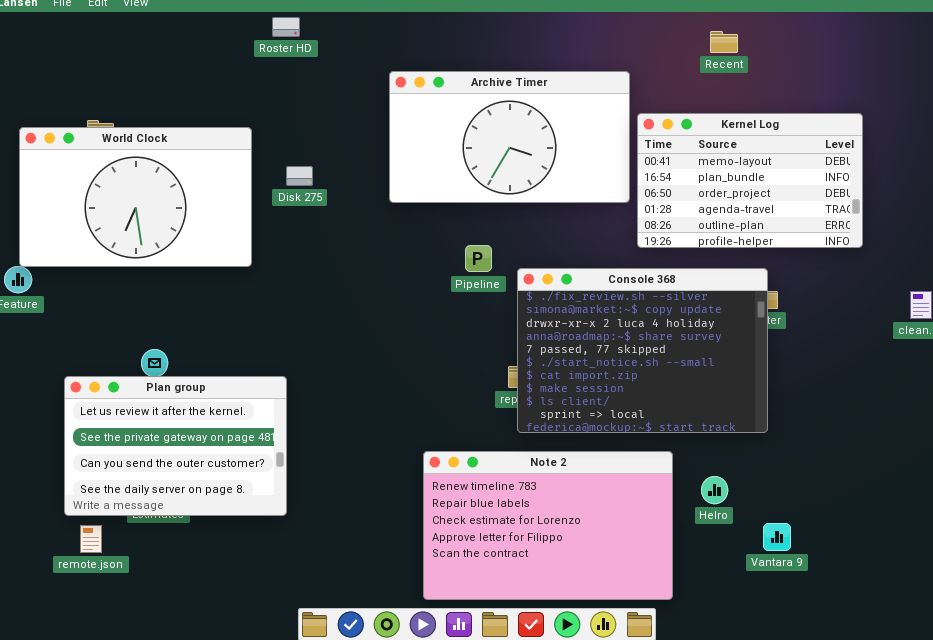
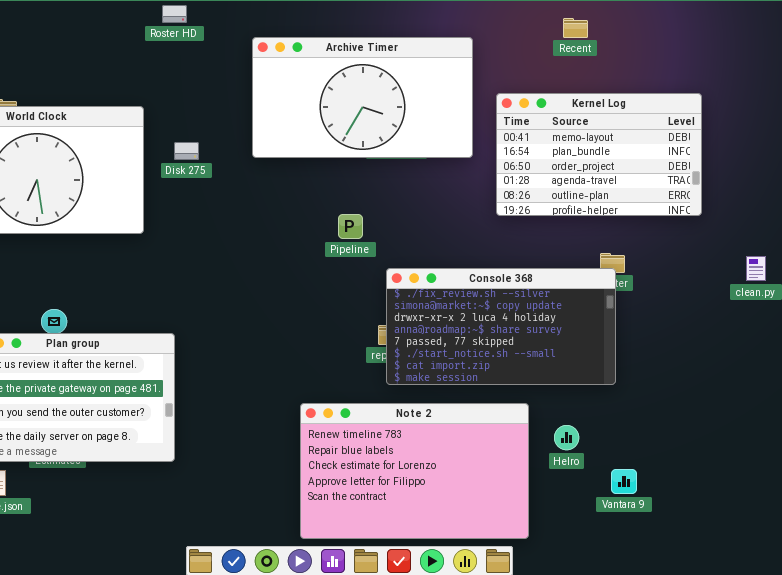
Archive Timer: [389,71,630,203] -> [252,37,473,158], moved
Console 368: [517,268,768,433] -> [386,268,616,385], resized

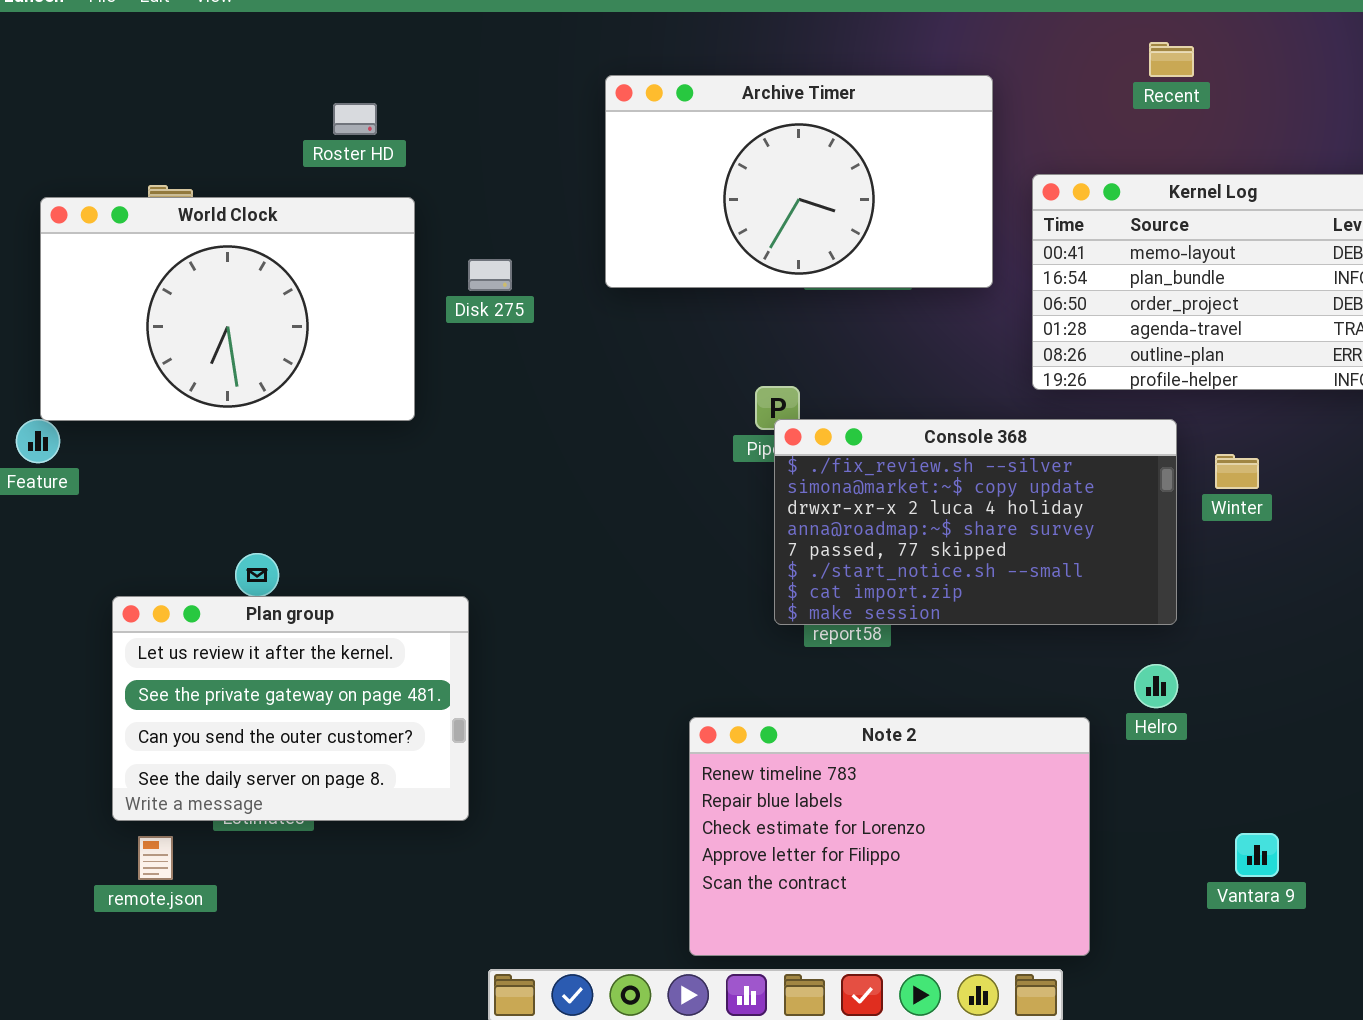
Roster HD: [162,5,187,23] -> [333,103,377,135], moved
Console 368: [386,268,616,385] -> [774,419,1177,625], moved
Helro: [554,425,579,450] -> [1134,664,1178,708], moved

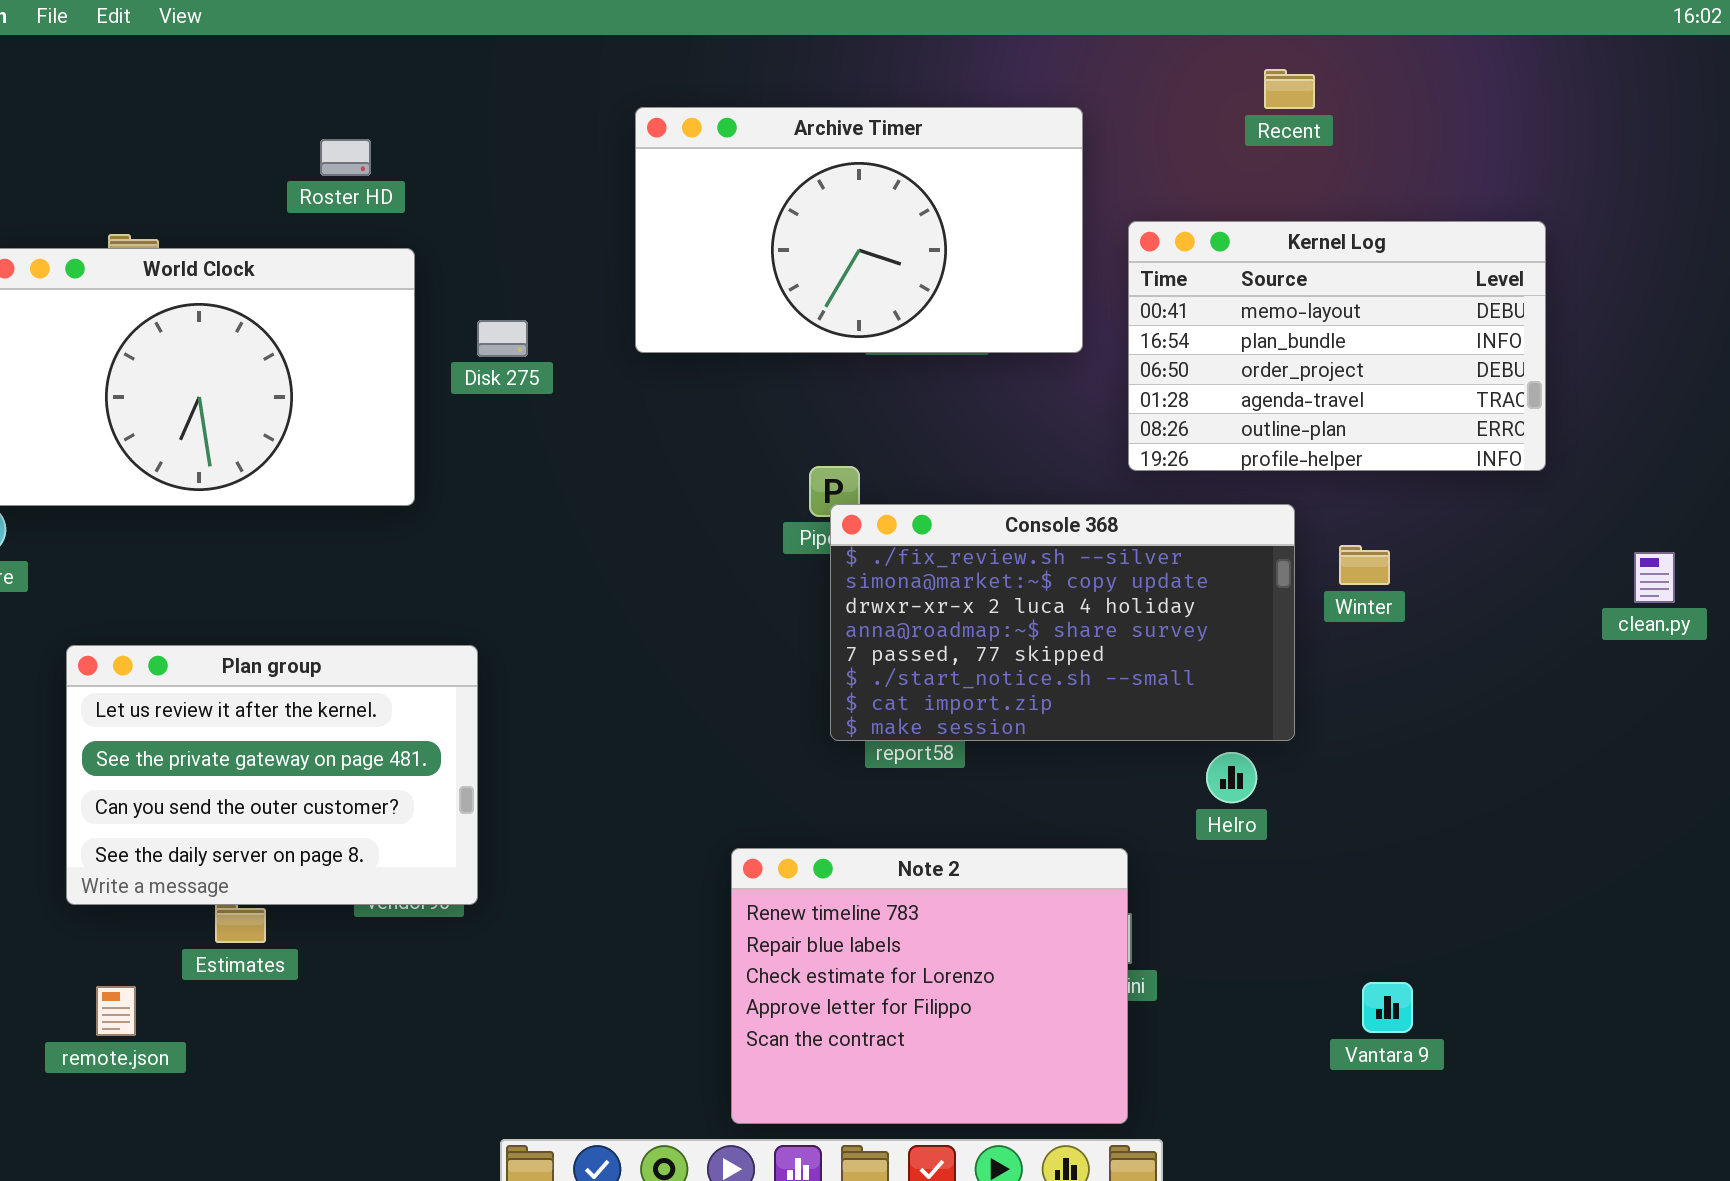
Plan group: [112,596,469,821] -> [66,645,478,905], moved
Helro: [1134,664,1178,708] -> [1206,752,1257,803], moved
Note 2: [689,717,1090,956] -> [731,848,1128,1124], resized

